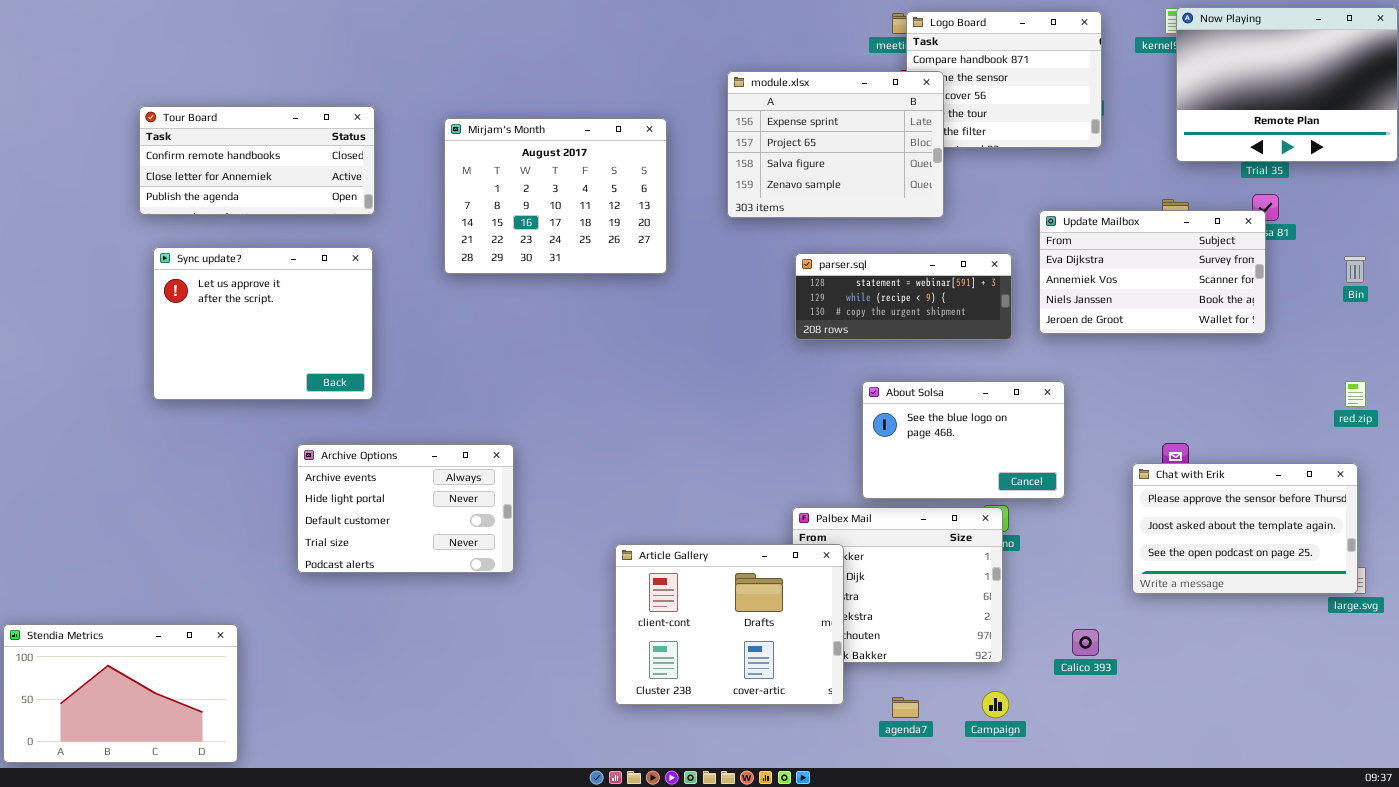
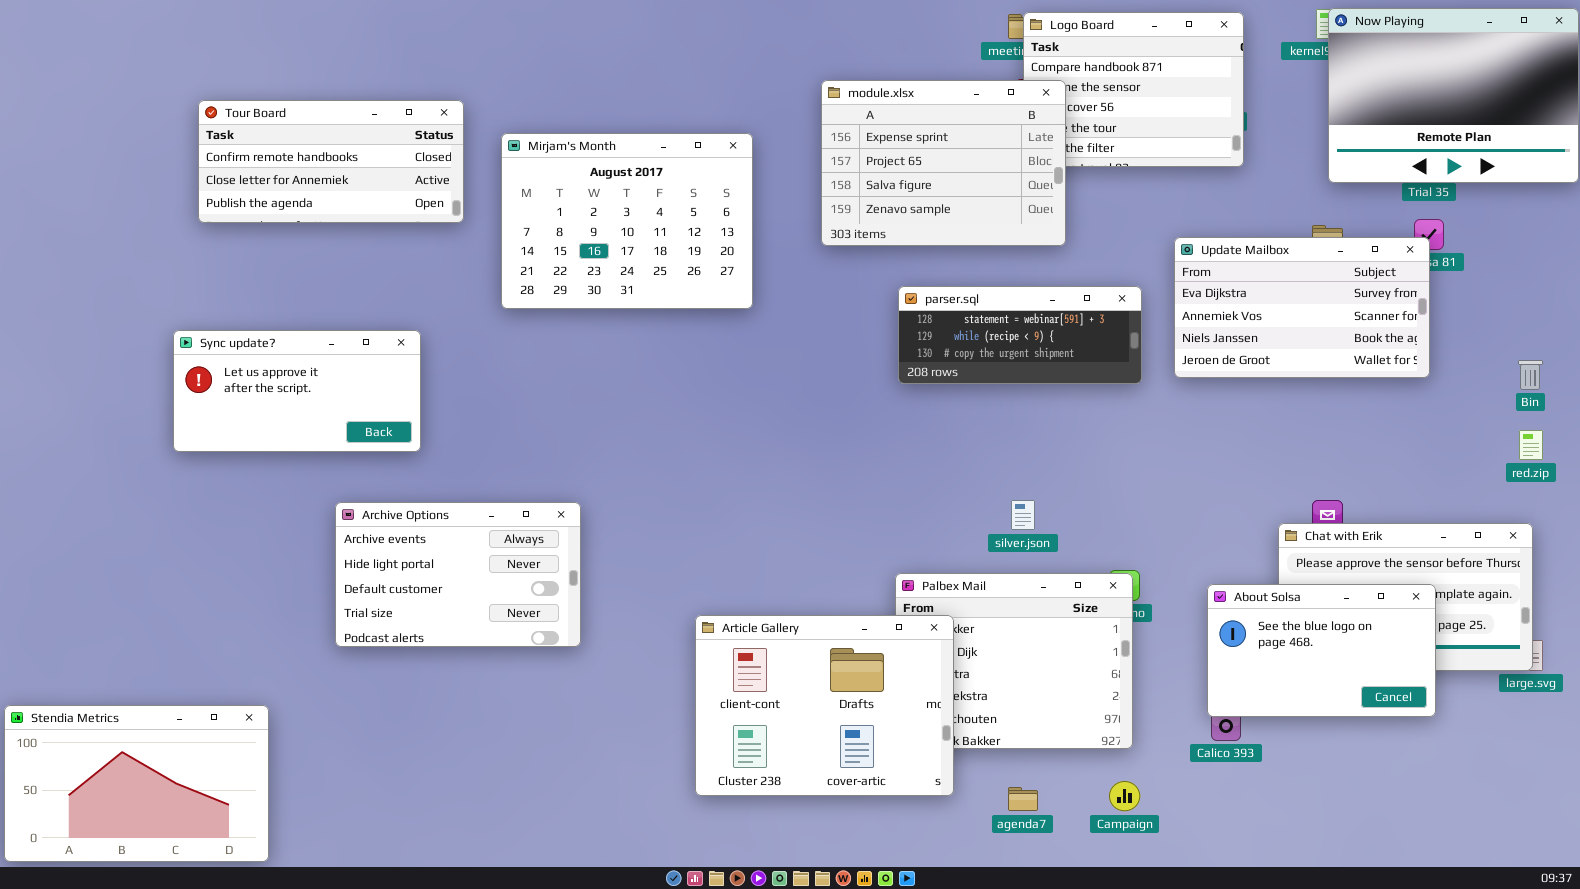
Tour Board: [139,106,375,215] -> [198,100,464,223], moved
Sync update?: [153,247,373,400] -> [173,330,421,452], resized
Bin: [1344,256,1366,283] -> [1518,360,1543,390], moved
About Solsa: [862,381,1065,499] -> [1207,584,1436,717], moved

